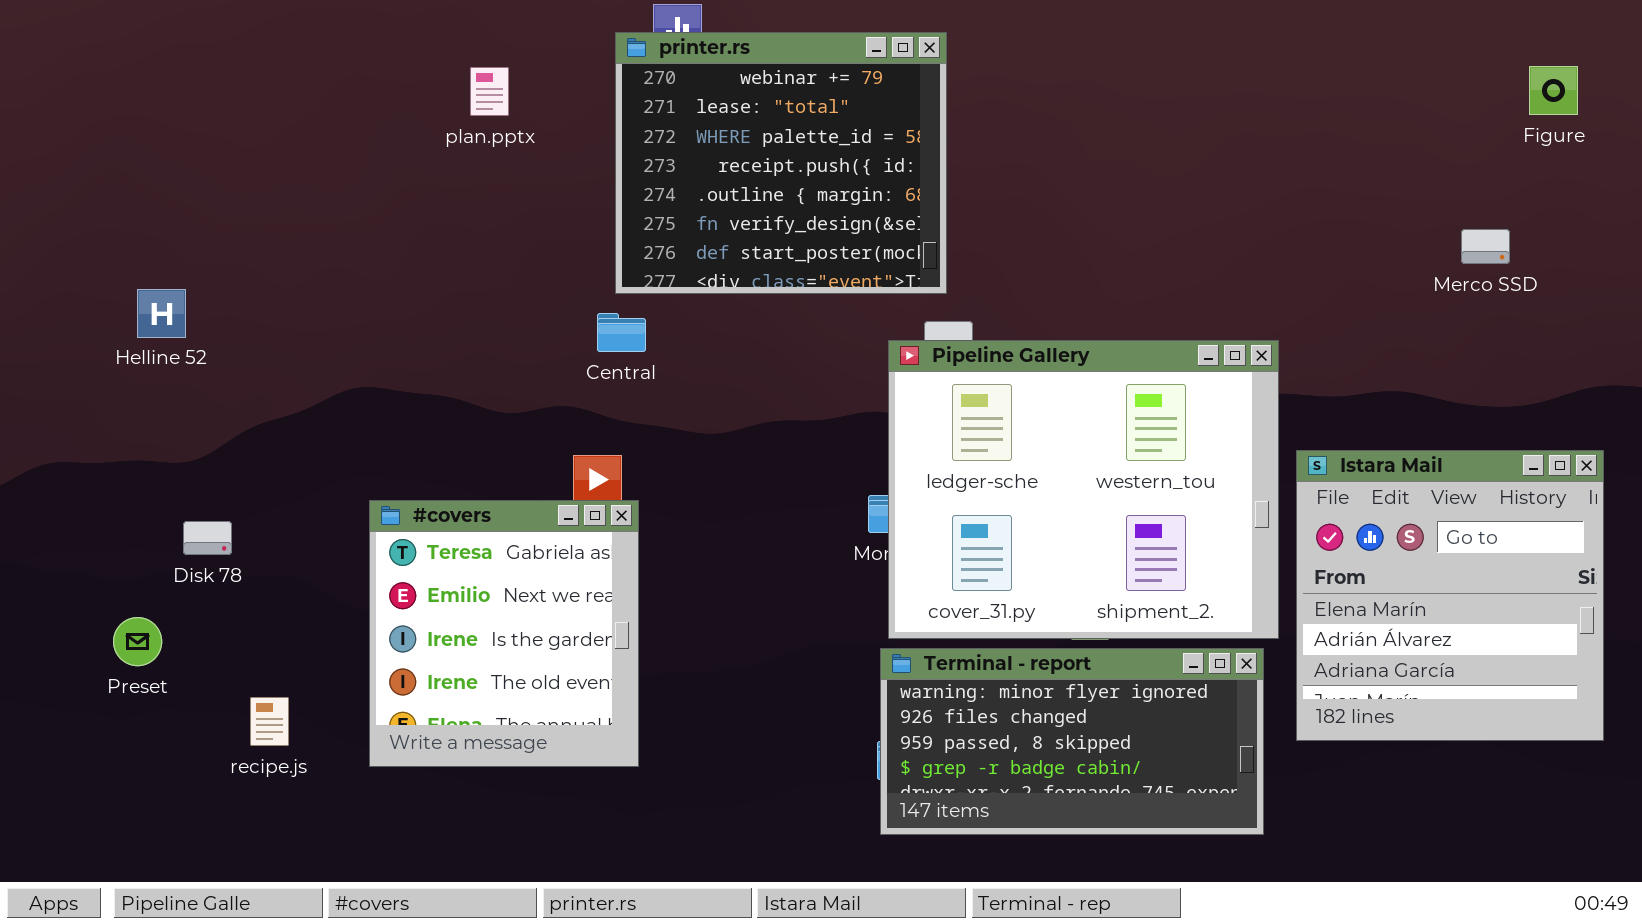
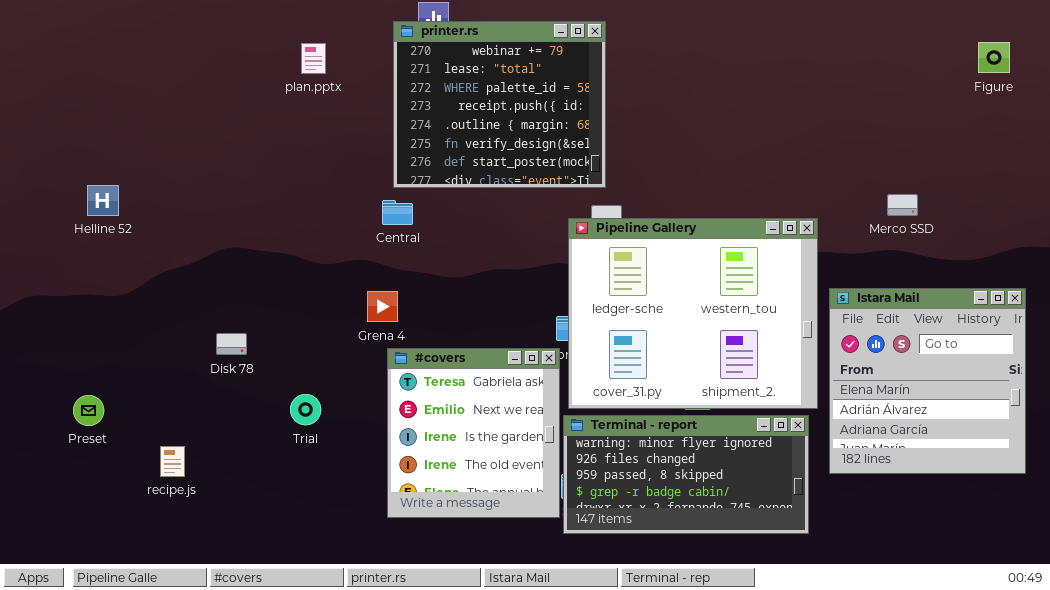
Merco SSD: [1461,229,1510,264] -> [887,194,918,216], moved
#covers: [369,500,639,767] -> [387,348,560,518], moved
Disk 78: [183,521,232,555] -> [216,333,247,355], moved

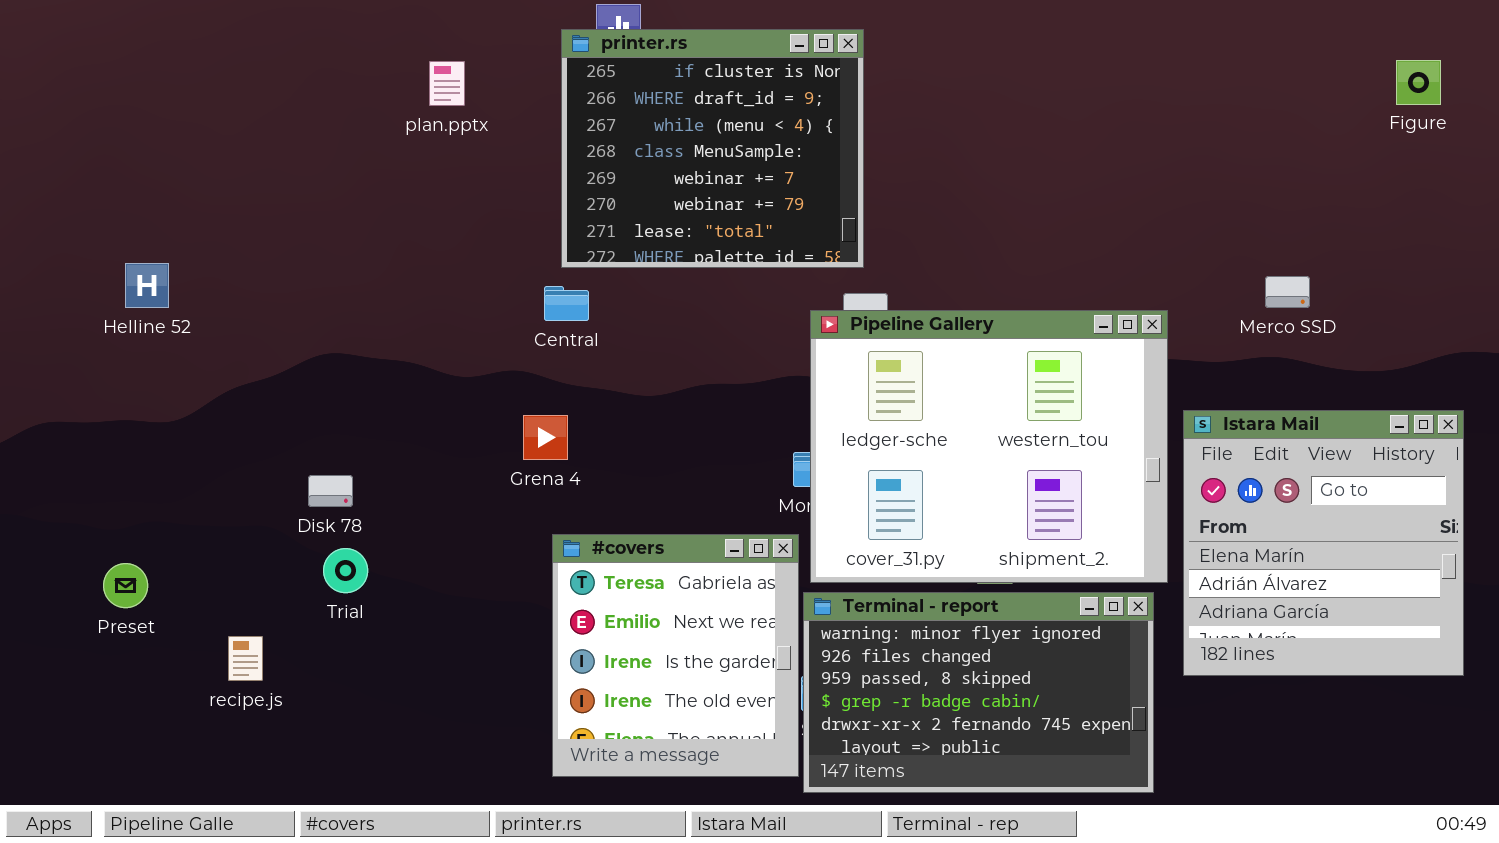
printer.rs: [393,21,606,188] -> [561,29,864,268], scrolled up 5 rows
#covers: [387,348,560,518] -> [552,534,799,777], moved
Trial: [290,394,321,425] -> [323,548,368,593], moved
Terminal - report: [563,415,809,534] -> [803,592,1154,793], resized

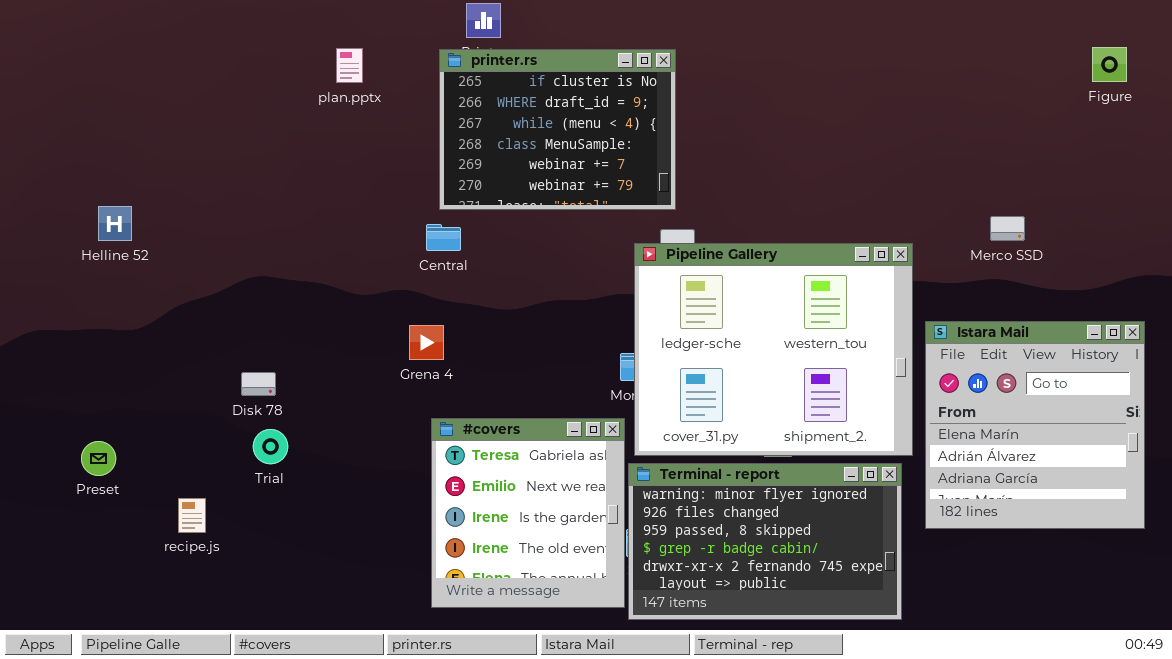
printer.rs: [561,29,864,268] -> [439,49,676,210], resized

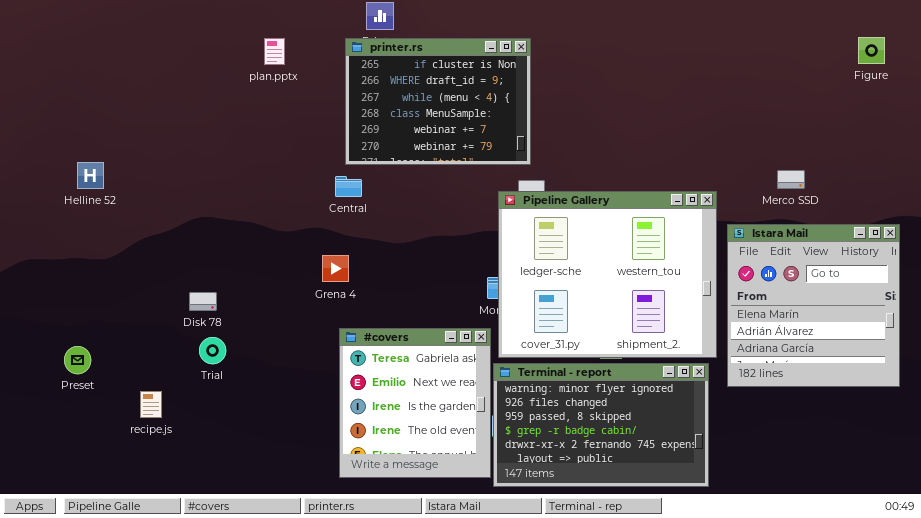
Istara Mail: [925,321,1145,529] -> [727,224,900,387], moved

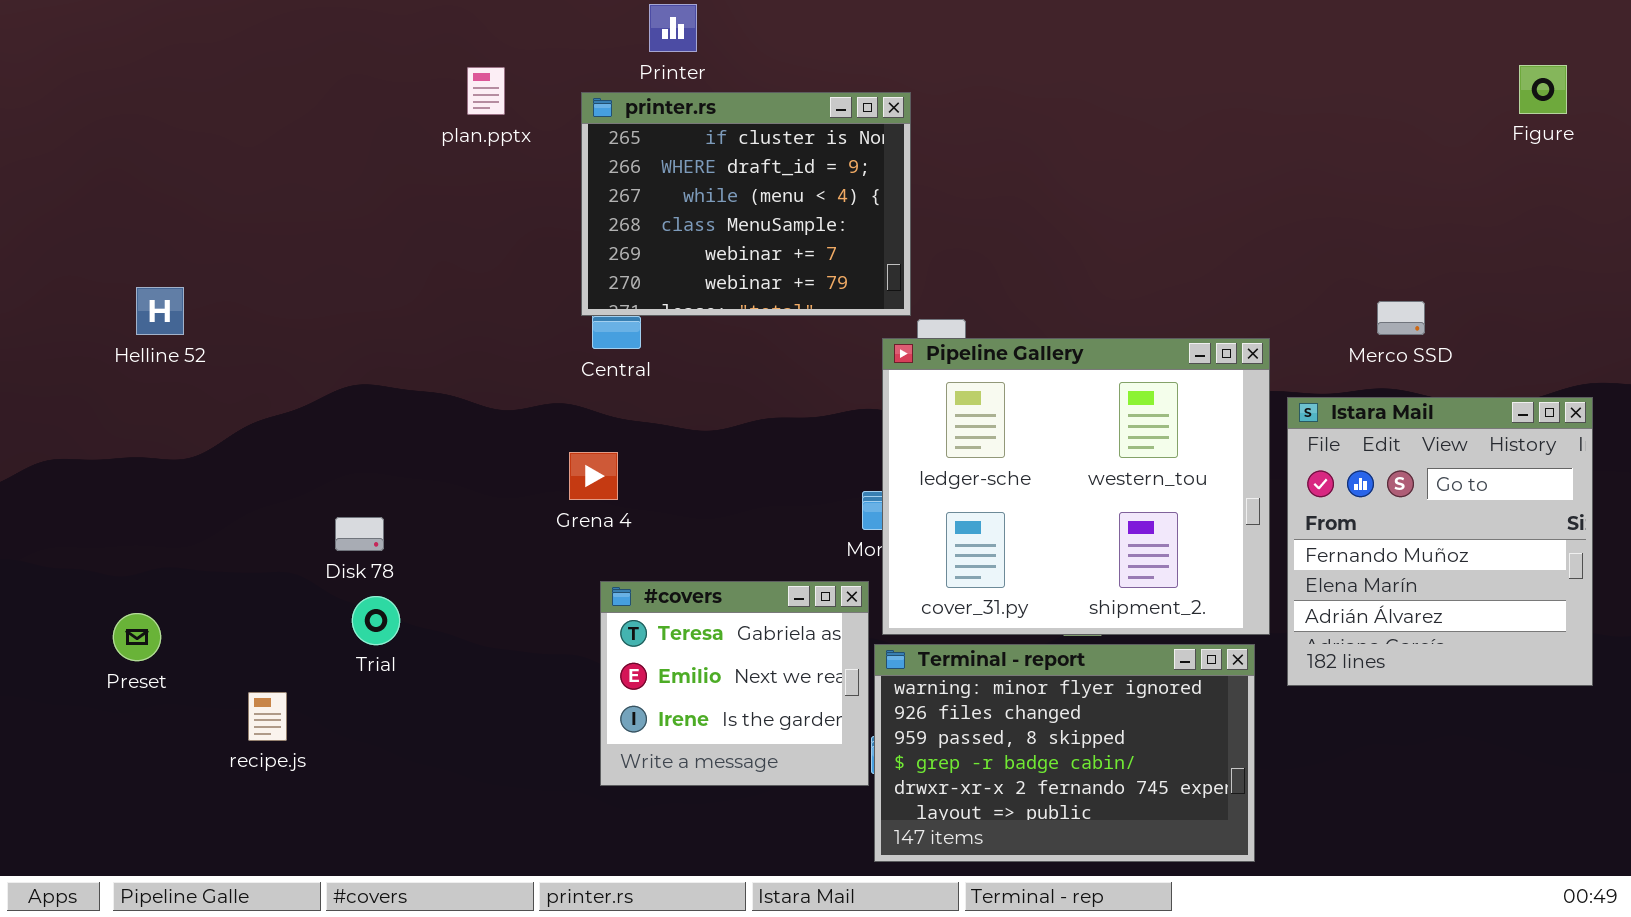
printer.rs: [345,38,531,165] -> [581,92,911,316], moved
Istara Mail: [727,224,900,387] -> [1287,397,1593,686], scrolled up 1 row
#covers: [339,328,491,478] -> [600,581,869,786], resized

